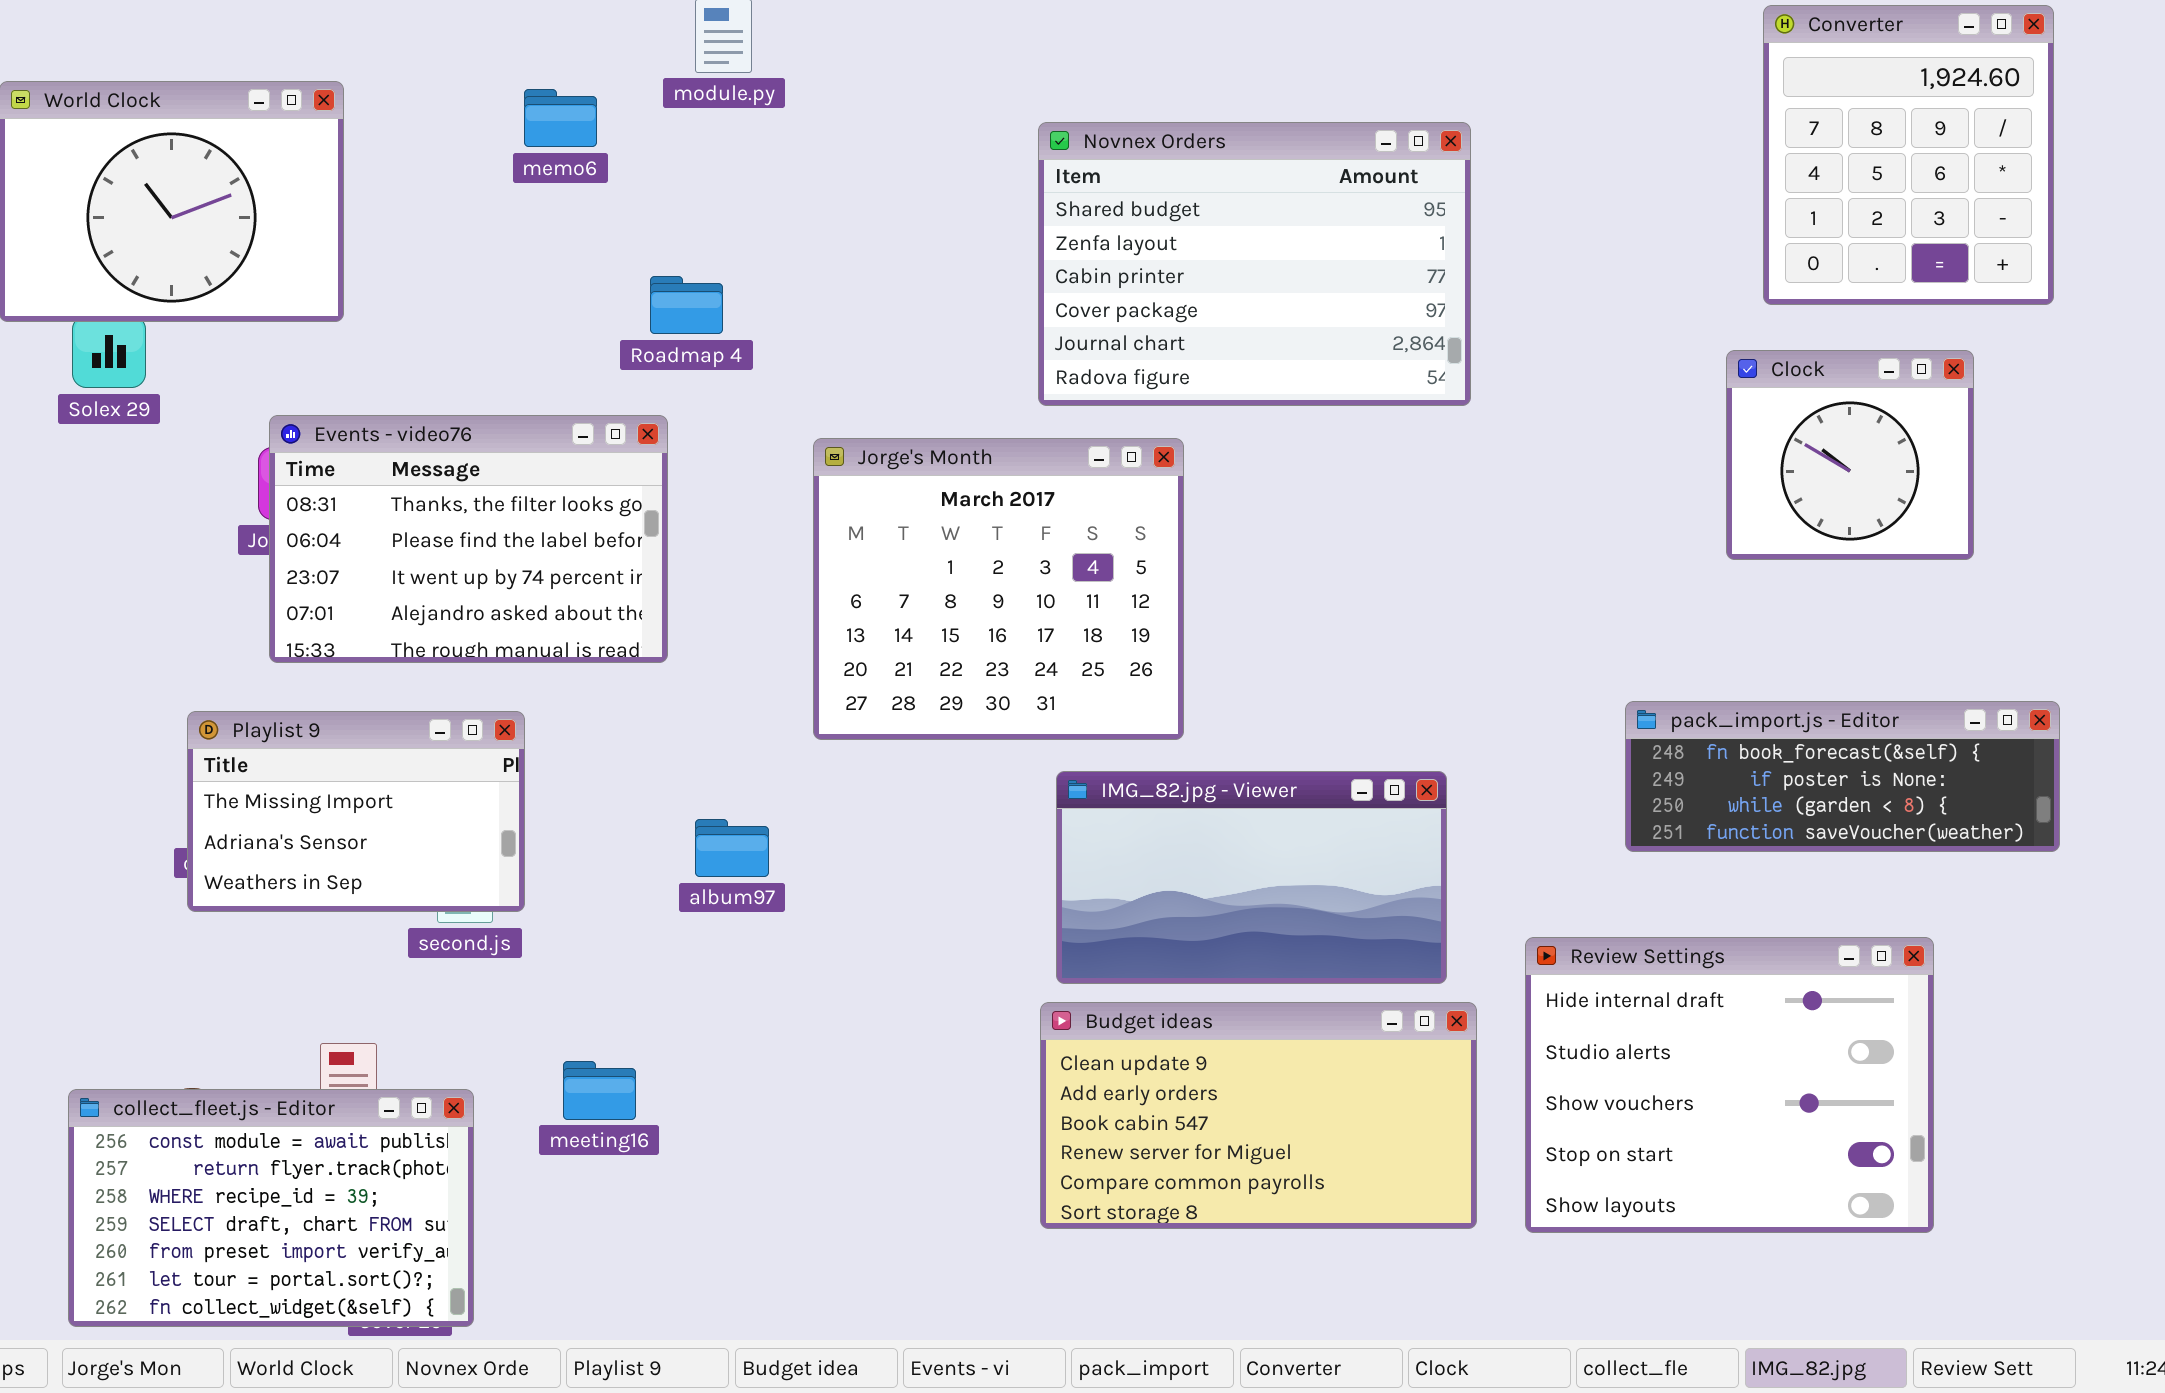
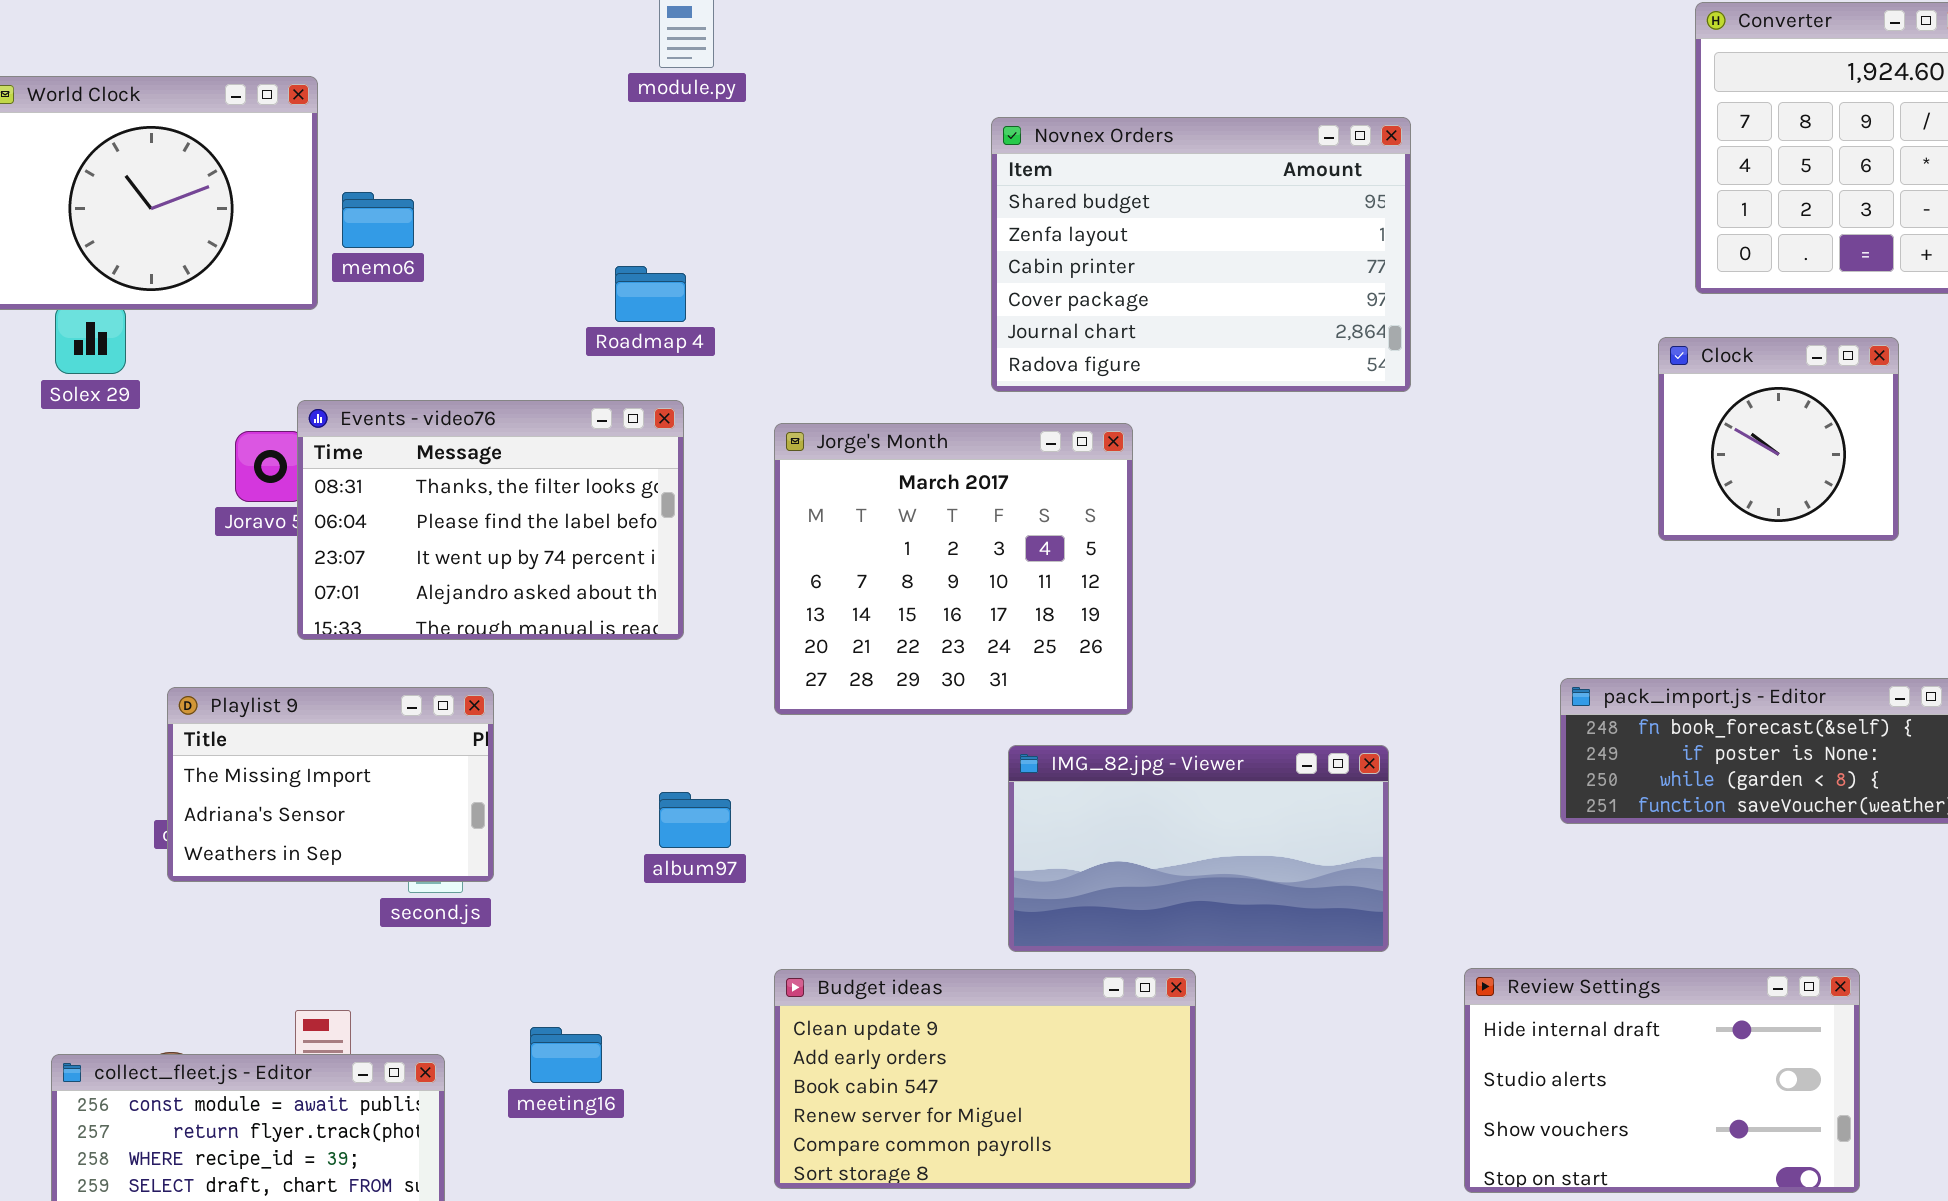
memo6: [524,89,597,147] -> [342,192,414,248], moved
Events - video76: [269,415,668,663] -> [297,400,684,640], moved
Review Settings: [1525,937,1934,1233] -> [1464,968,1860,1193], resized
Budget ideas: [1040,1002,1477,1229] -> [774,969,1196,1189], moved

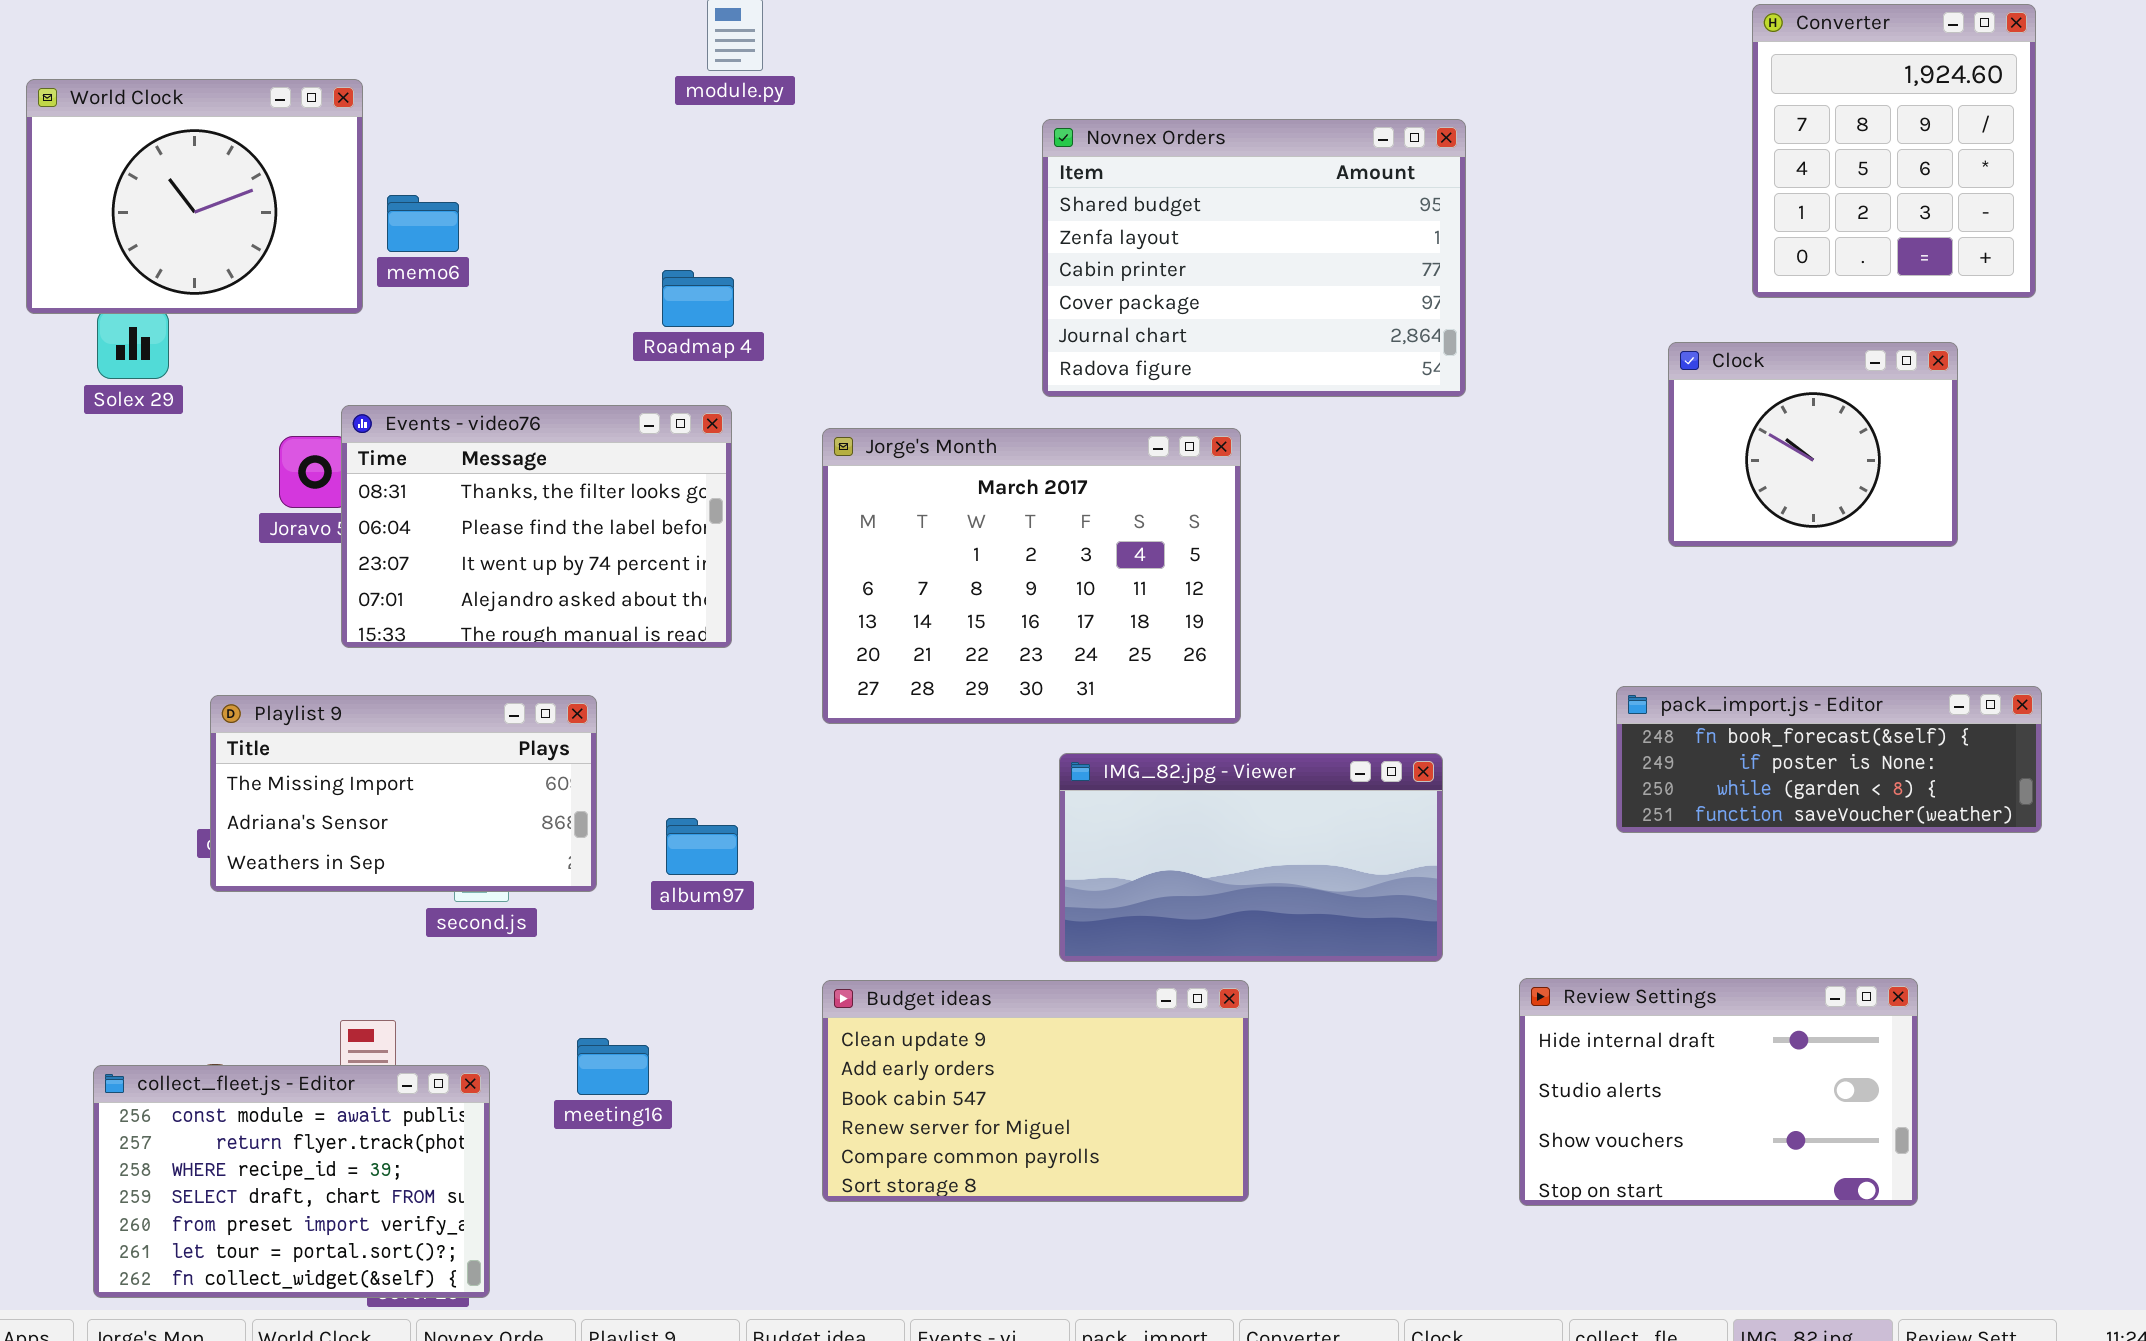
Clock: [1658,337,1899,541] -> [1668,342,1958,547], resized
Jorge's Month: [774,423,1133,715] -> [822,428,1241,724], resized
Playlist 9: [167,687,494,882] -> [210,695,597,892], resized
album97: [659,792,731,848] -> [666,818,738,875], moved

